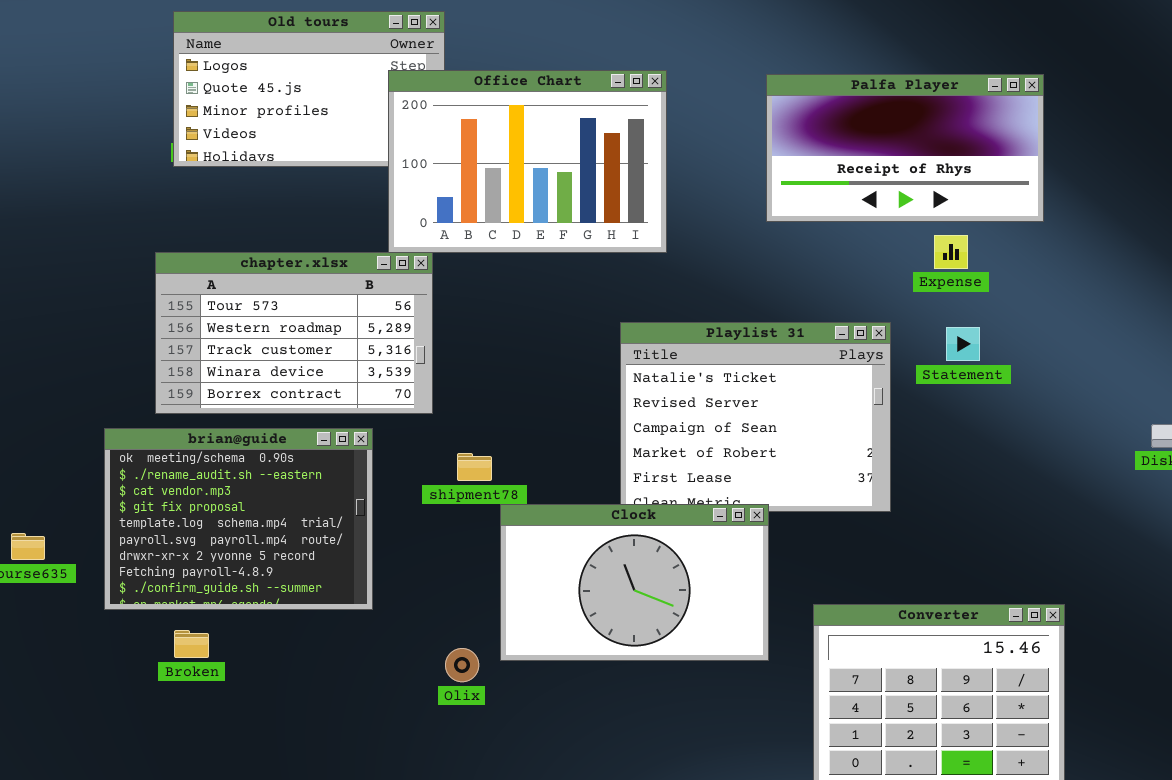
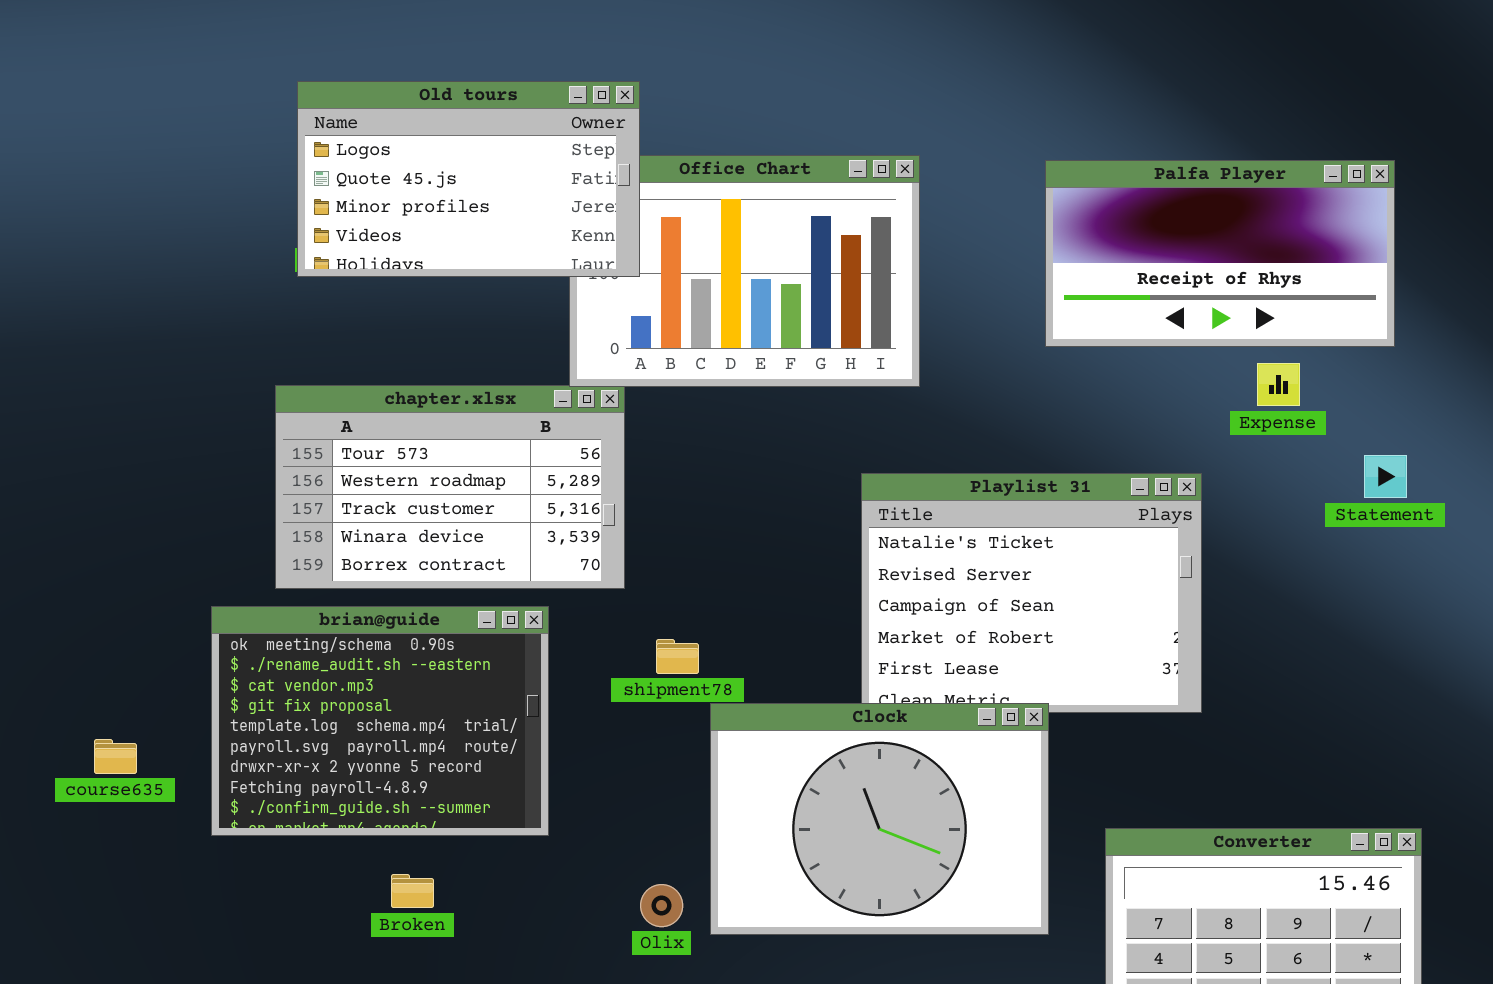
Old tours: [173,11,445,167] -> [297,81,640,277], raised
Statement: [946,327,980,361] -> [1364,455,1407,498], moved
Clock: [500,504,769,661] -> [710,703,1049,935], resized
Broken: [174,630,209,658] -> [391,874,434,908], moved

